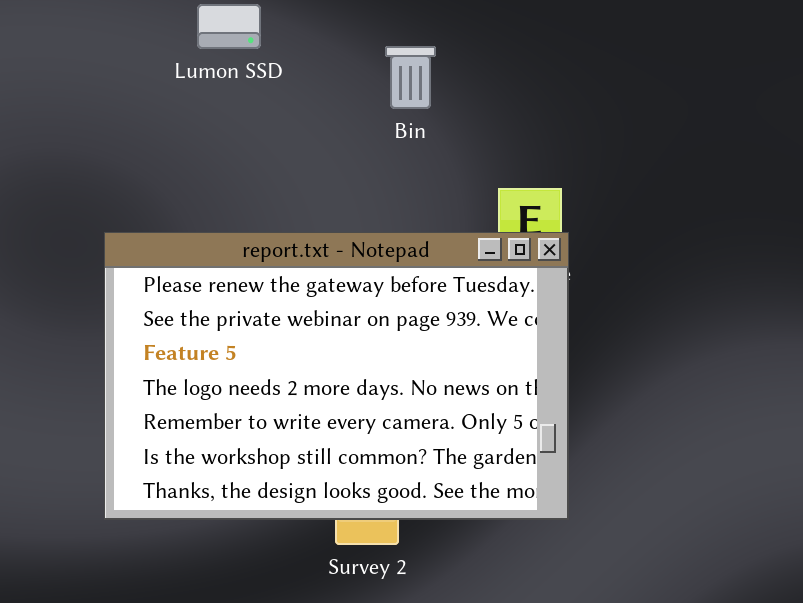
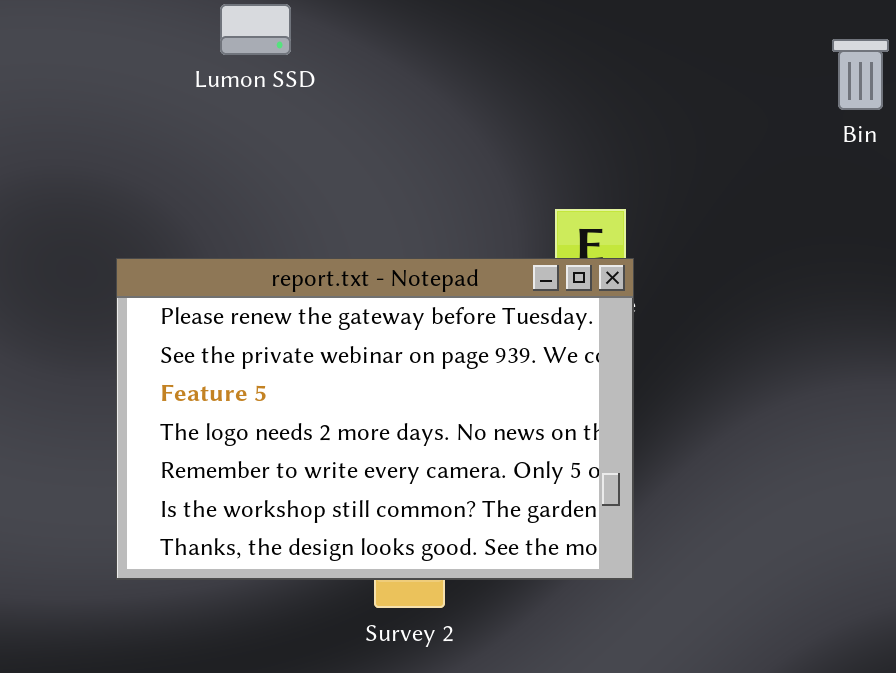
Bin: [385,46,436,109] -> [832,39,889,110], moved

